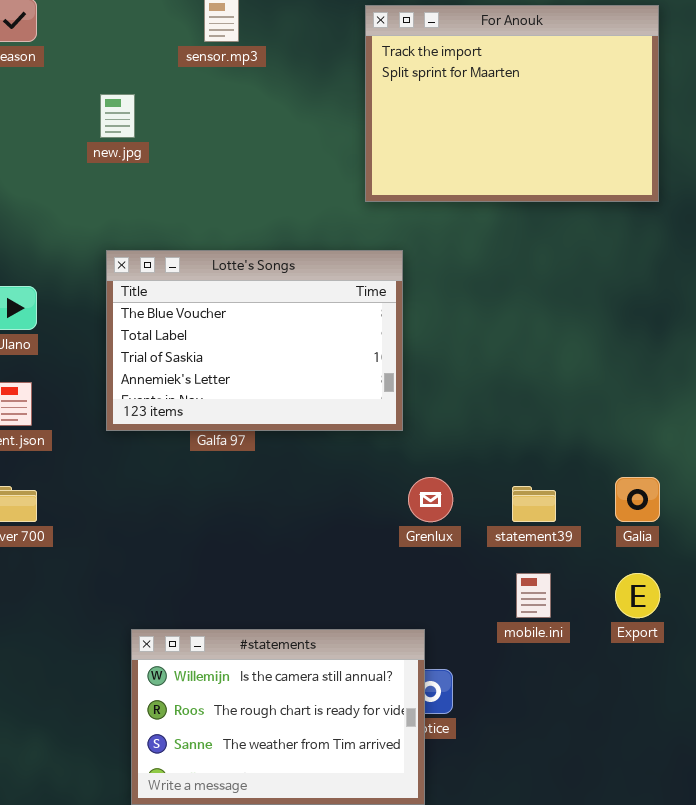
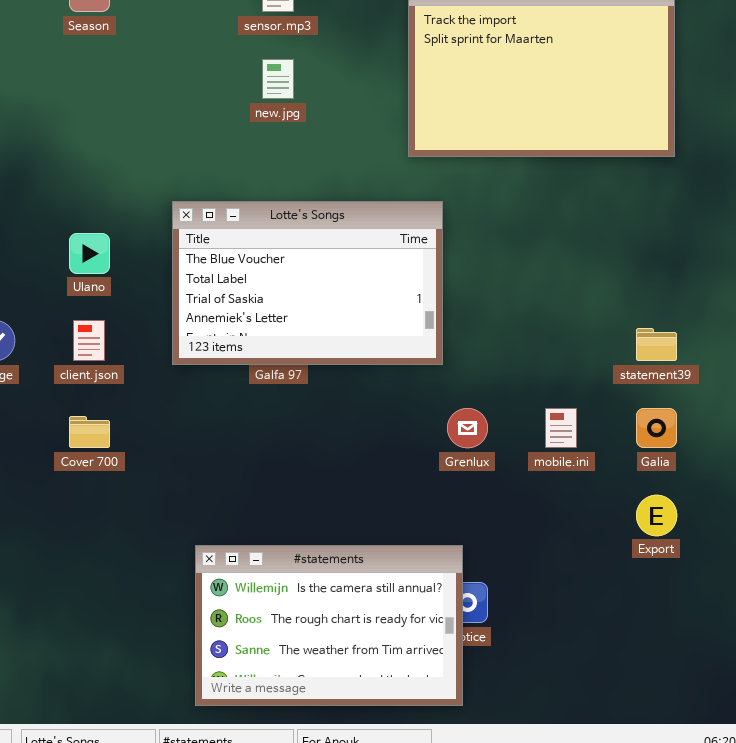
new.jpg: [100,94,135,138] -> [262,59,294,99], moved
statement39: [512,486,556,522] -> [636,328,677,361], moved
mobile.ini: [516,573,551,618] -> [545,408,577,448], moved

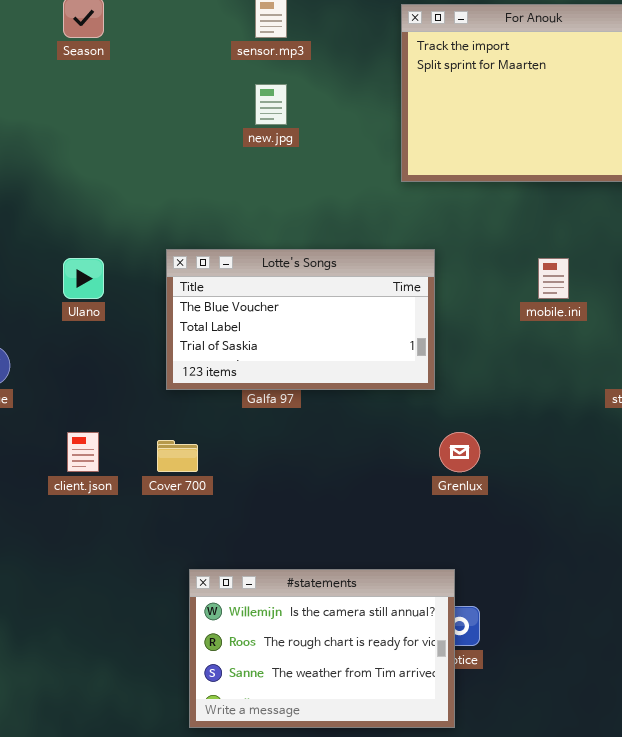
Lotte's Songs: [172,201,443,365] -> [166,249,435,390], resized
client.json: [73,320,105,361] -> [67,432,99,472], moved
mobile.ini: [545,408,577,448] -> [538,258,569,299], moved
Cover 700: [69,416,110,448] -> [157,440,198,472], moved

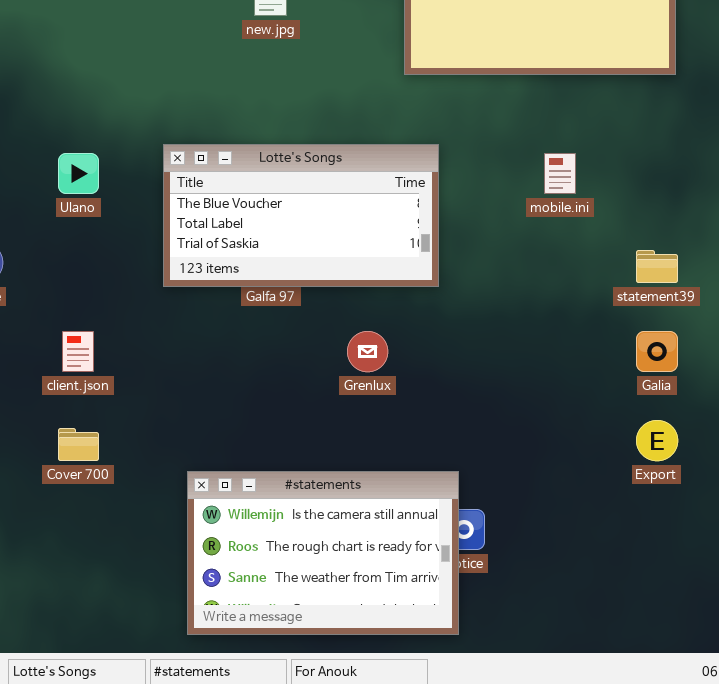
Grenlux: [439,432,480,472] -> [347,331,388,372], moved
Cover 700: [157,440,198,472] -> [58,428,99,461], moved

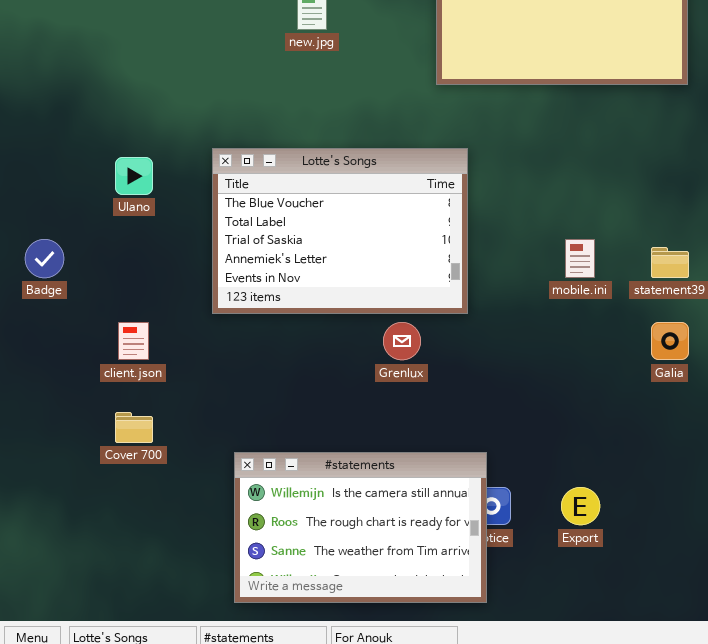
Lotte's Songs: [163,144,439,287] -> [212,148,468,314], resized
mobile.ini: [544,153,576,194] -> [565,239,595,278], moved
Export: [636,420,678,461] -> [561,487,600,525], moved

